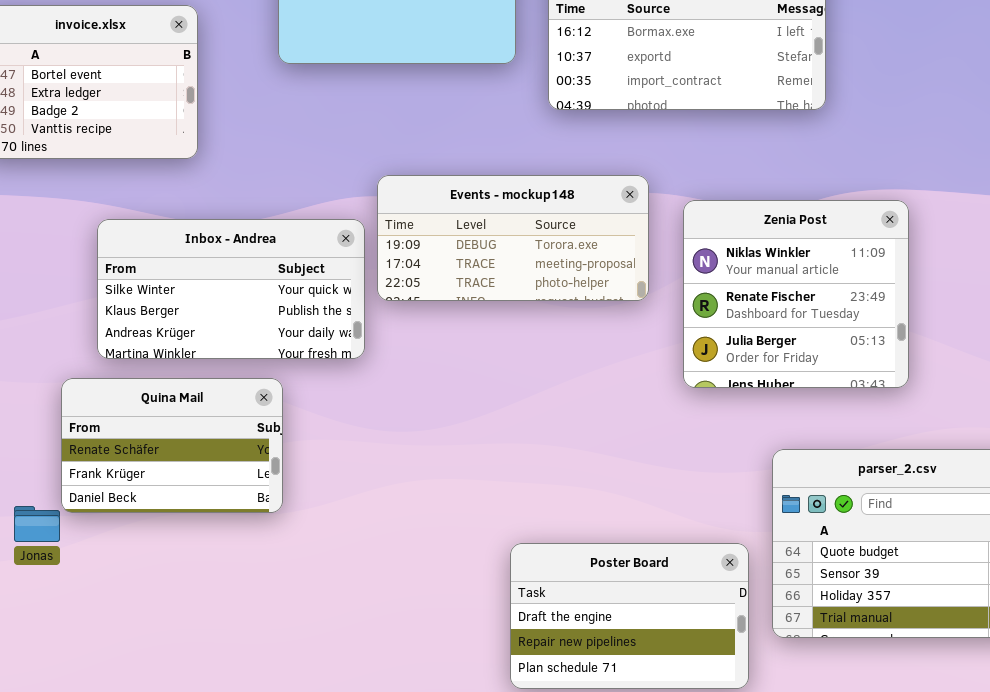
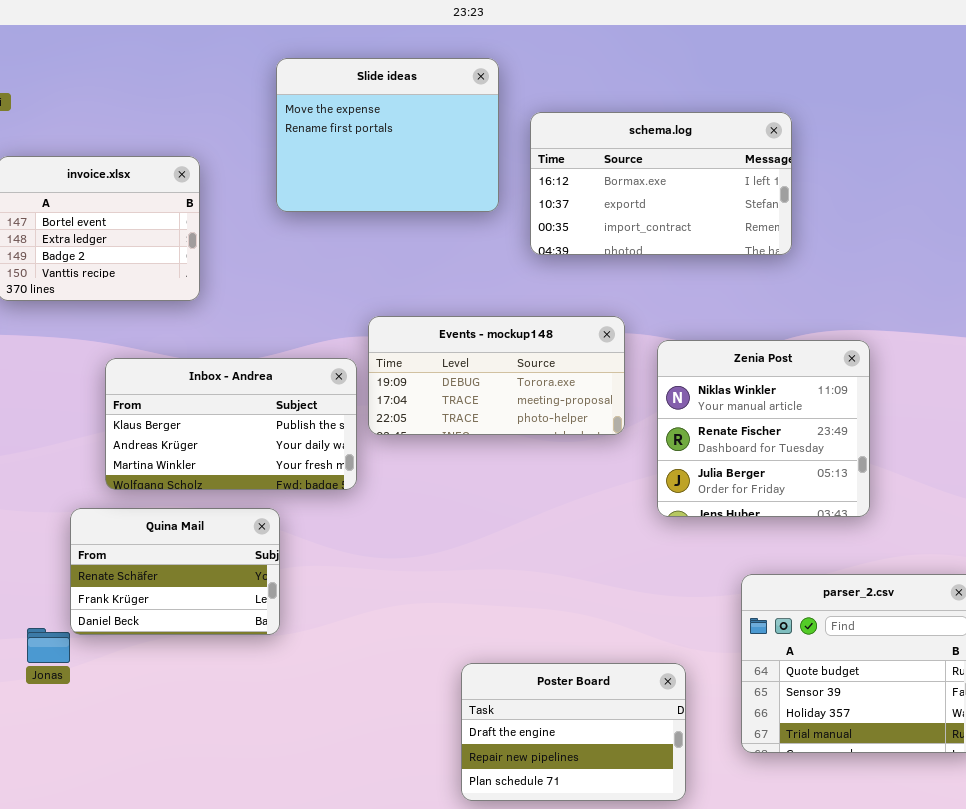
Inbox - Andrea: [97,219,365,359] -> [105,358,357,490], scrolled down 1 row
Poster Board: [510,543,749,689] -> [461,663,686,801], moved

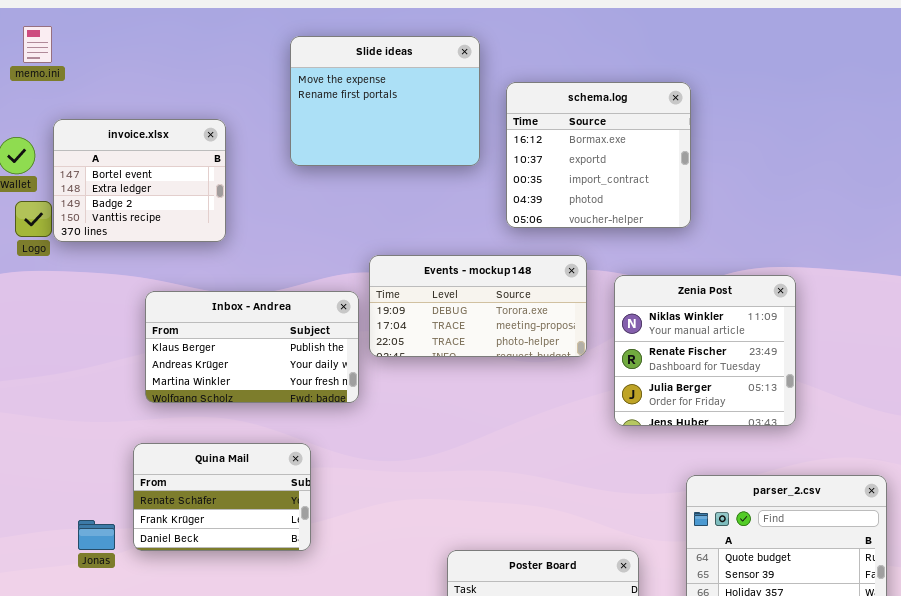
schema.log: [530,112,792,255] -> [506,82,691,228], resized
Quina Mail: [70,508,280,635] -> [133,443,311,551], moved

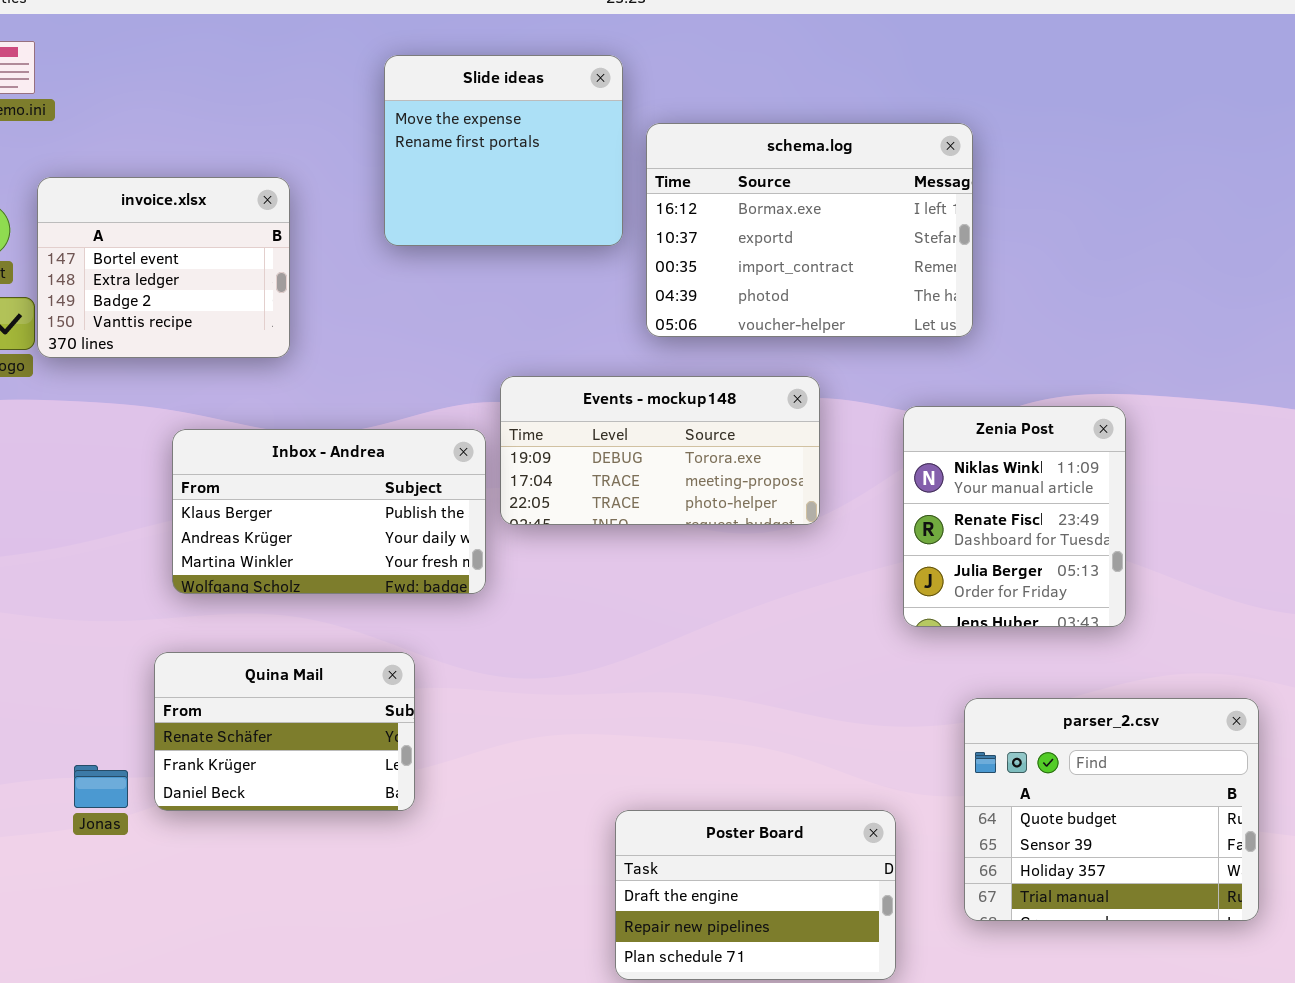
Slide ideas: [290,36,480,166] -> [384,55,623,246], resized
schema.log: [506,82,691,228] -> [646,123,973,337], resized
Zenia Post: [614,275,796,426] -> [903,406,1126,627], resized

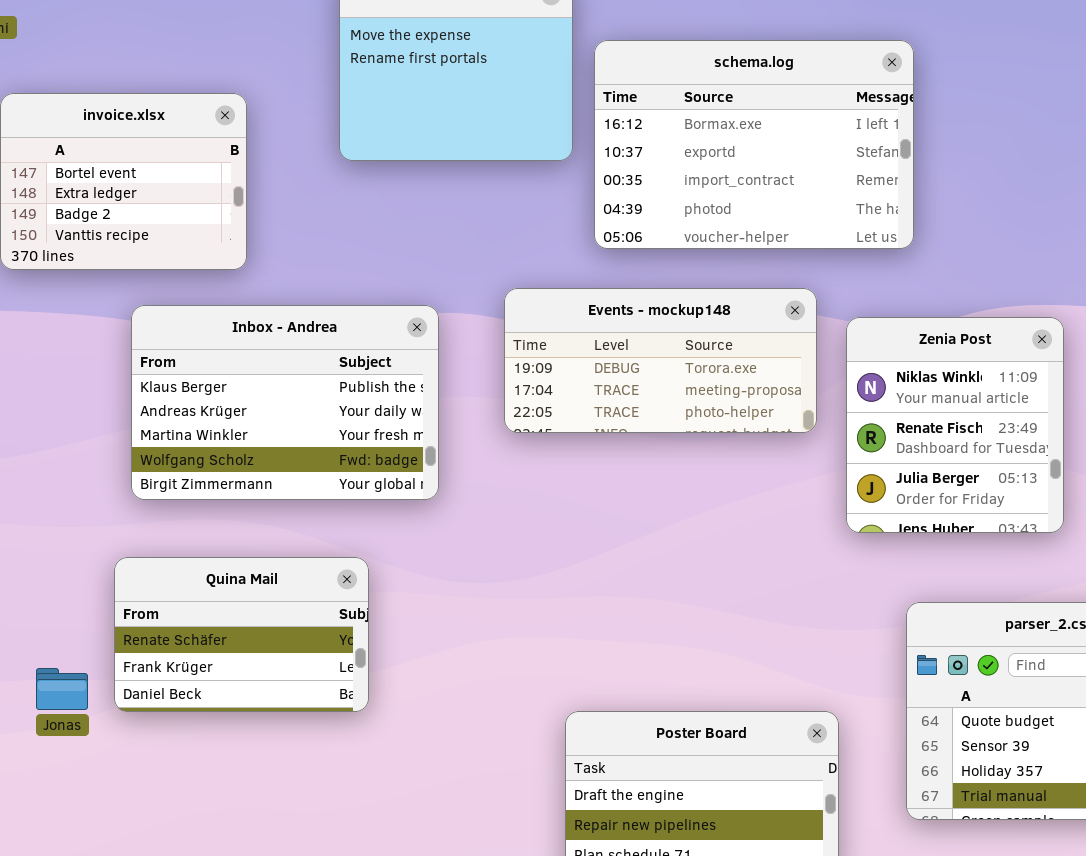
Events - mockup148: [500,376,820,525] -> [504,288,817,433], moved
Inbox - Andrea: [172,429,486,594] -> [131,305,439,500], resized

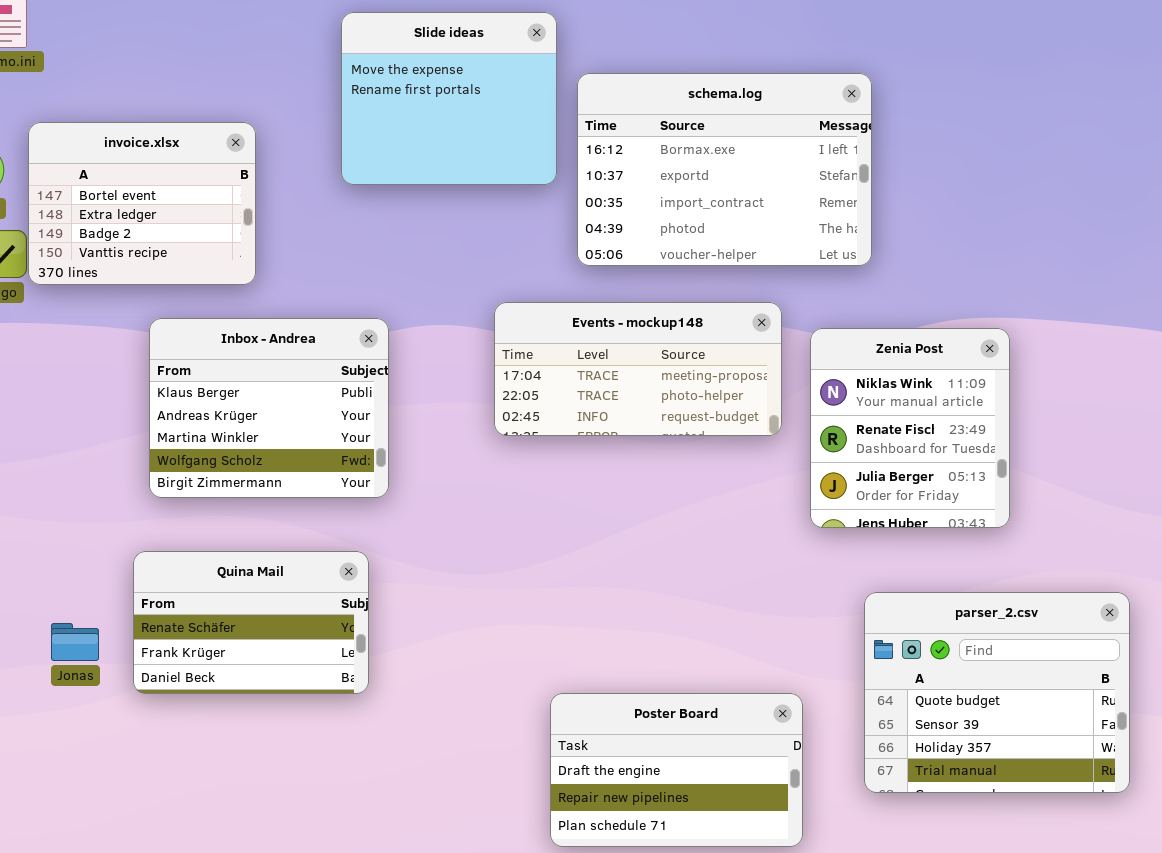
Events - mockup148: [504,288,817,433] -> [494,302,782,436], scrolled down 1 row
Inbox - Andrea: [131,305,439,500] -> [149,318,389,498], resized
Jonas: [36,668,88,710] -> [51,623,99,661], moved

